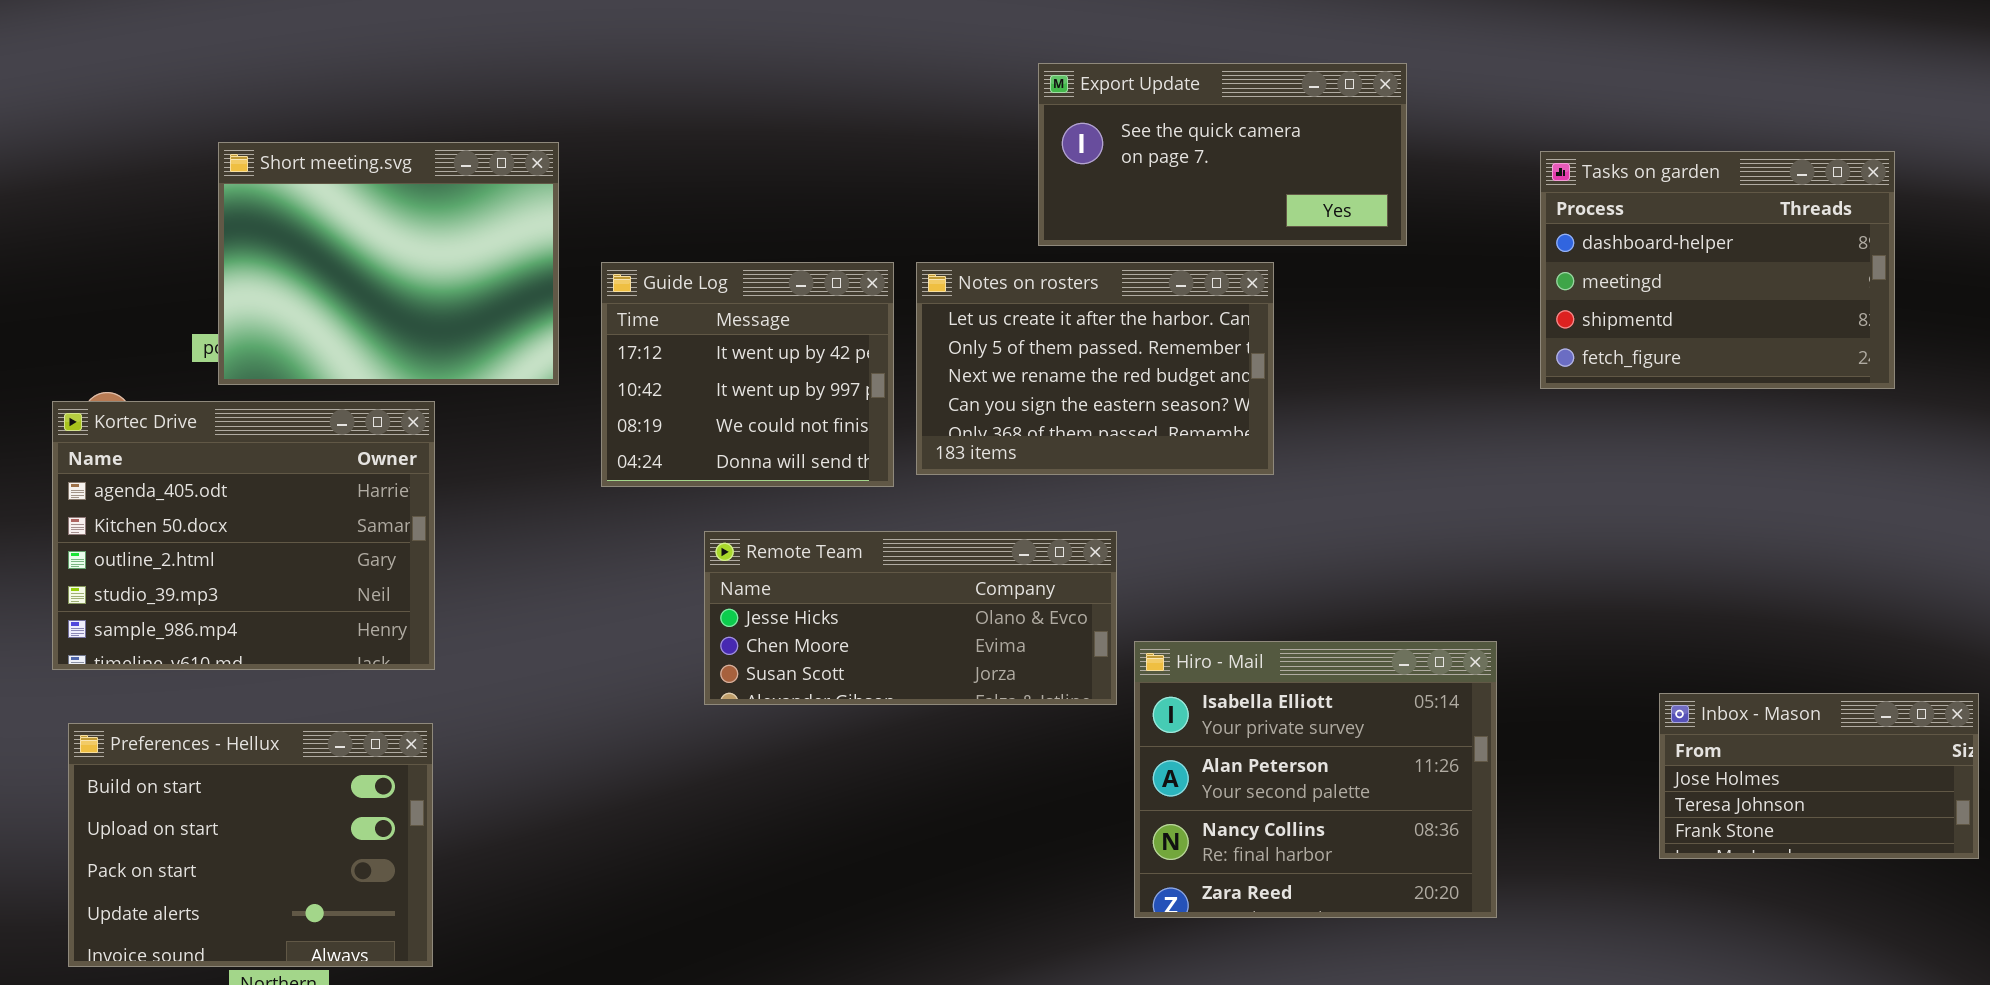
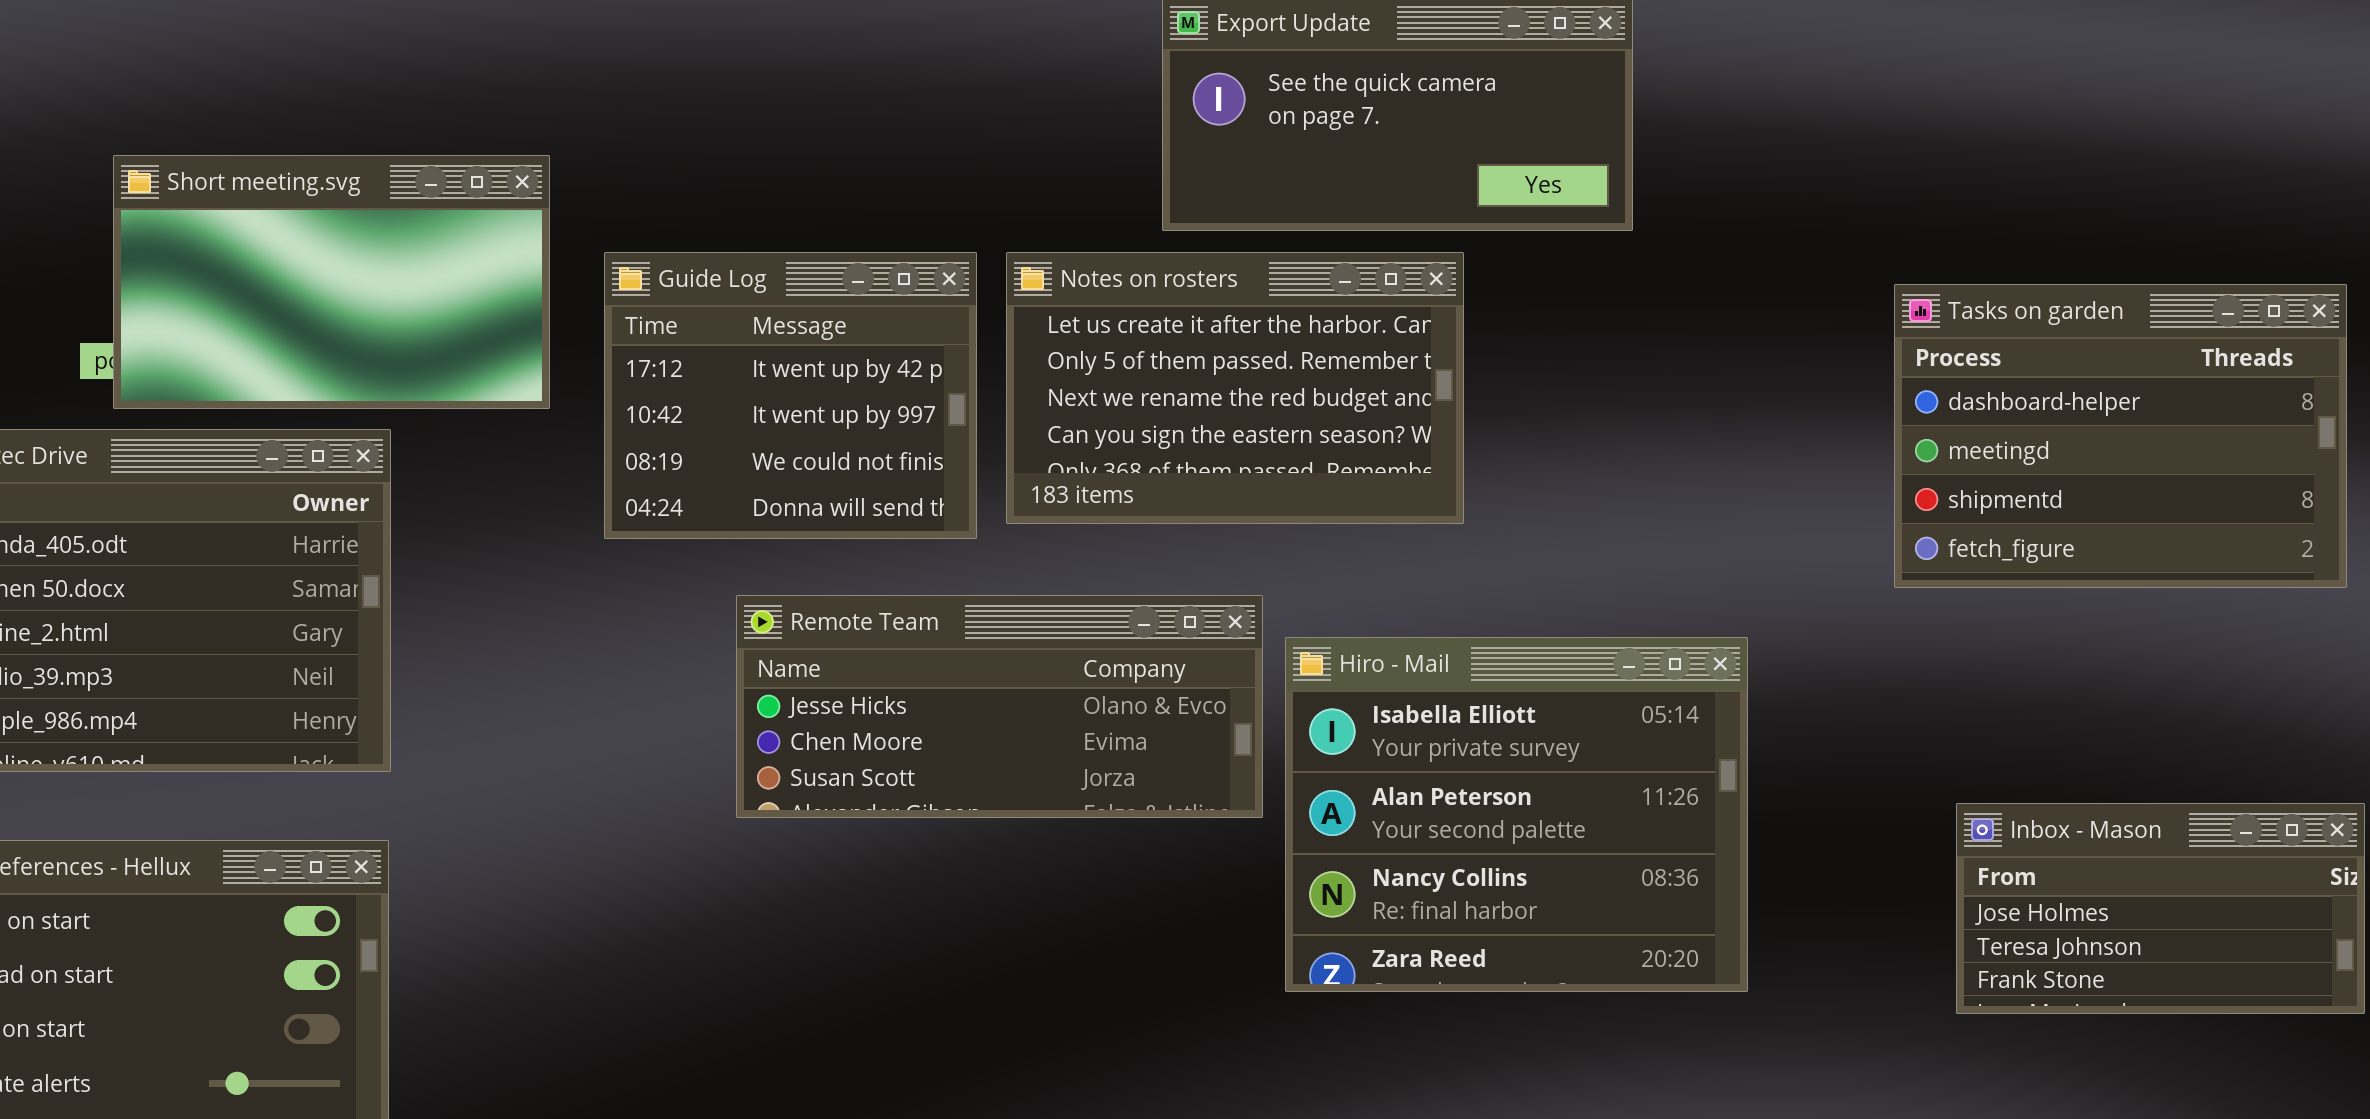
Short meeting.svg: [218,142,559,385] -> [113,155,550,409], resized
Tasks on garden: [1540,151,1895,389] -> [1894,284,2347,588], moved
Hiro - Mail: [1134,641,1497,918] -> [1285,637,1748,992], moved

